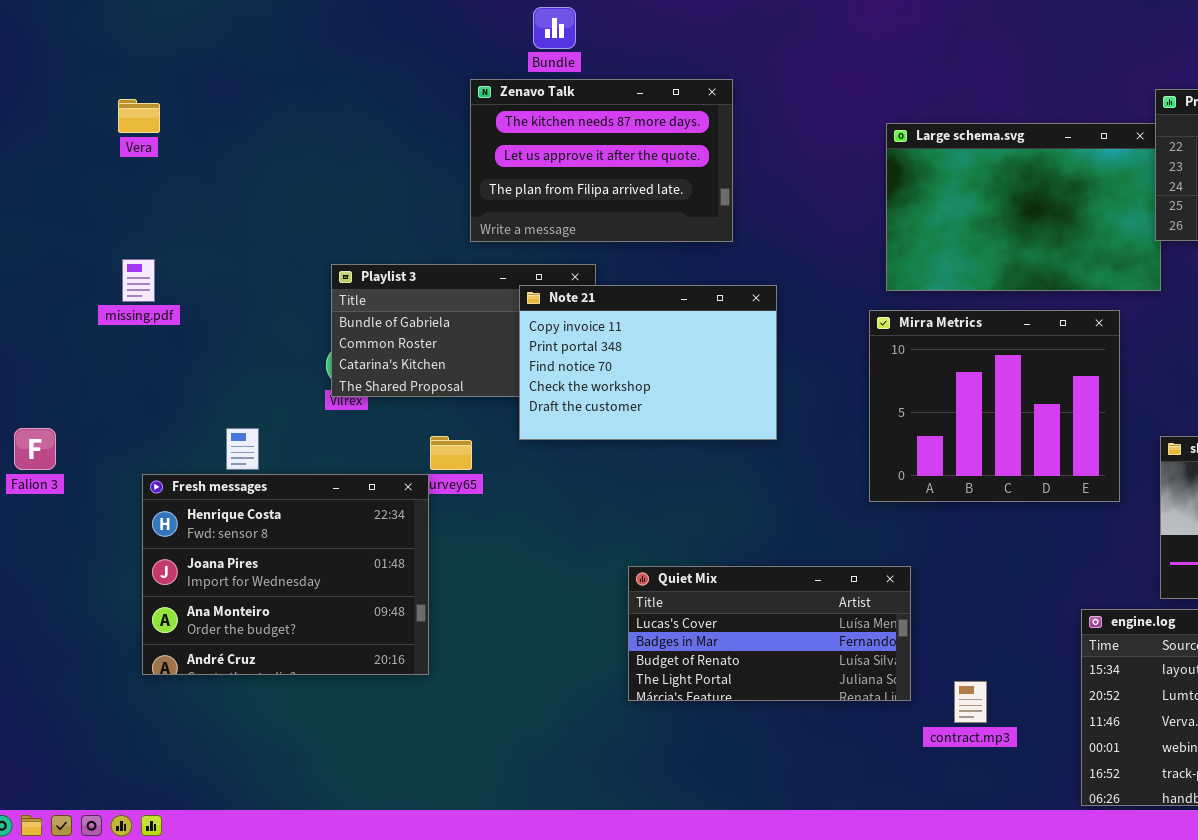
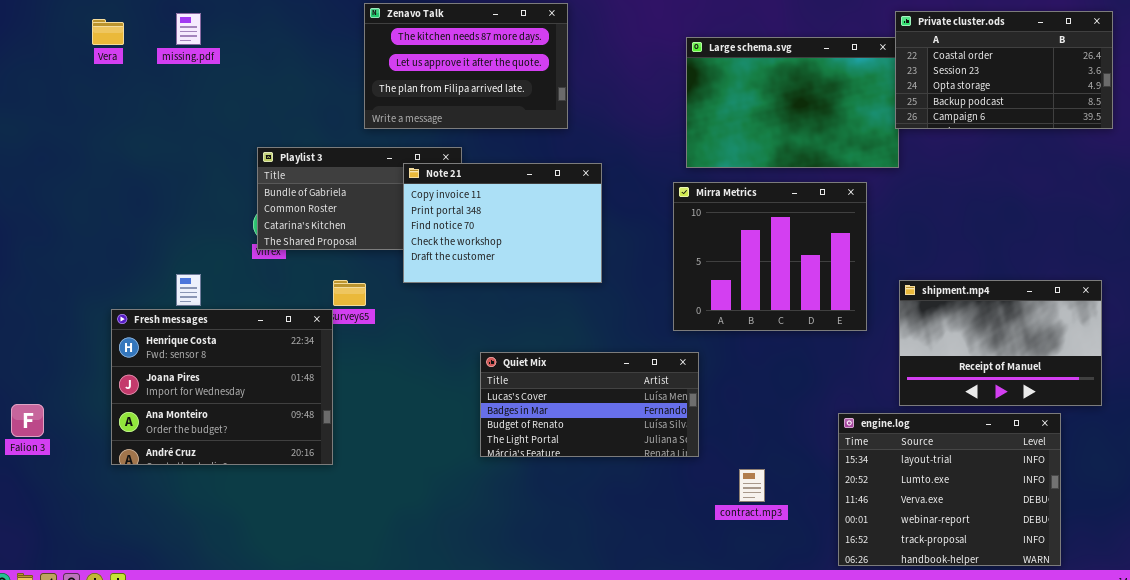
missing.pdf: [122,259,155,302] -> [176,13,201,45], moved
Falion 3: [14,428,56,470] -> [11,404,44,437], moved
Quiet Mix: [628,566,911,701] -> [480,352,699,457], moved

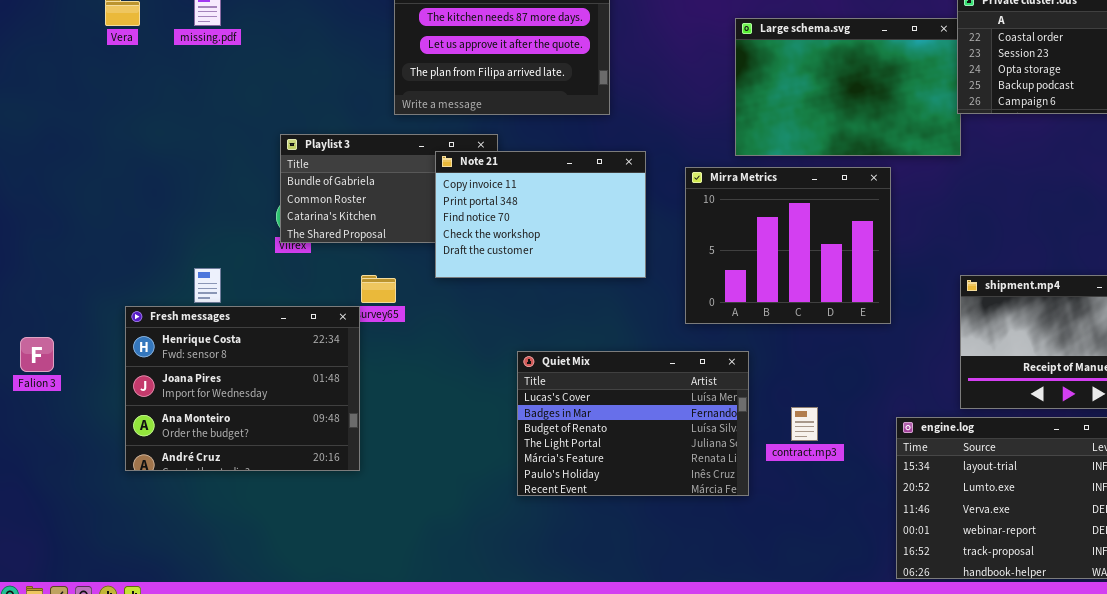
Mirra Metrics: [673,182,867,331] -> [685,167,891,324], moved
Quiet Mix: [480,352,699,457] -> [517,351,749,496], resized
Falion 3: [11,404,44,437] -> [20,337,54,372], moved
contract.mp3: [739,469,765,502] -> [791,407,818,441], moved

